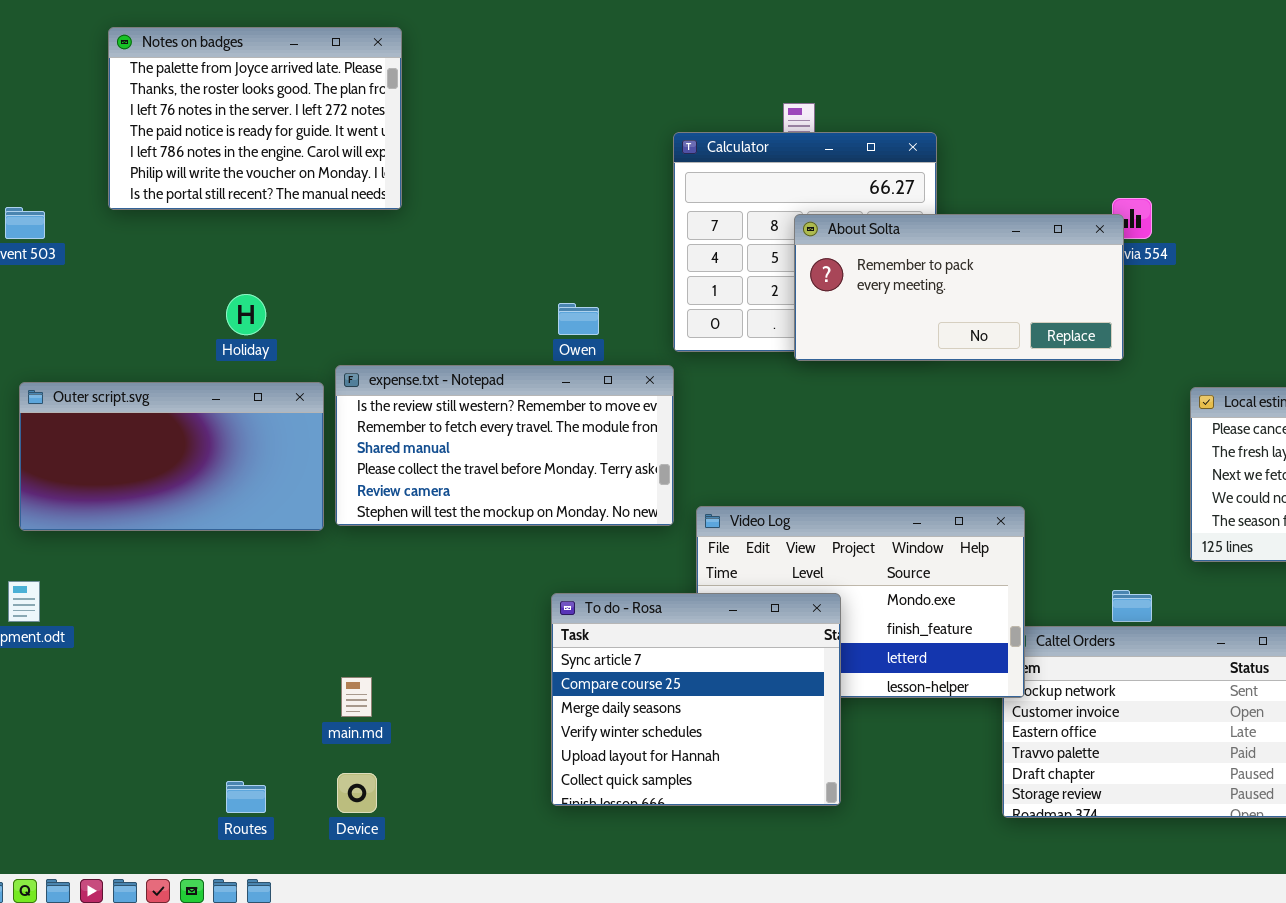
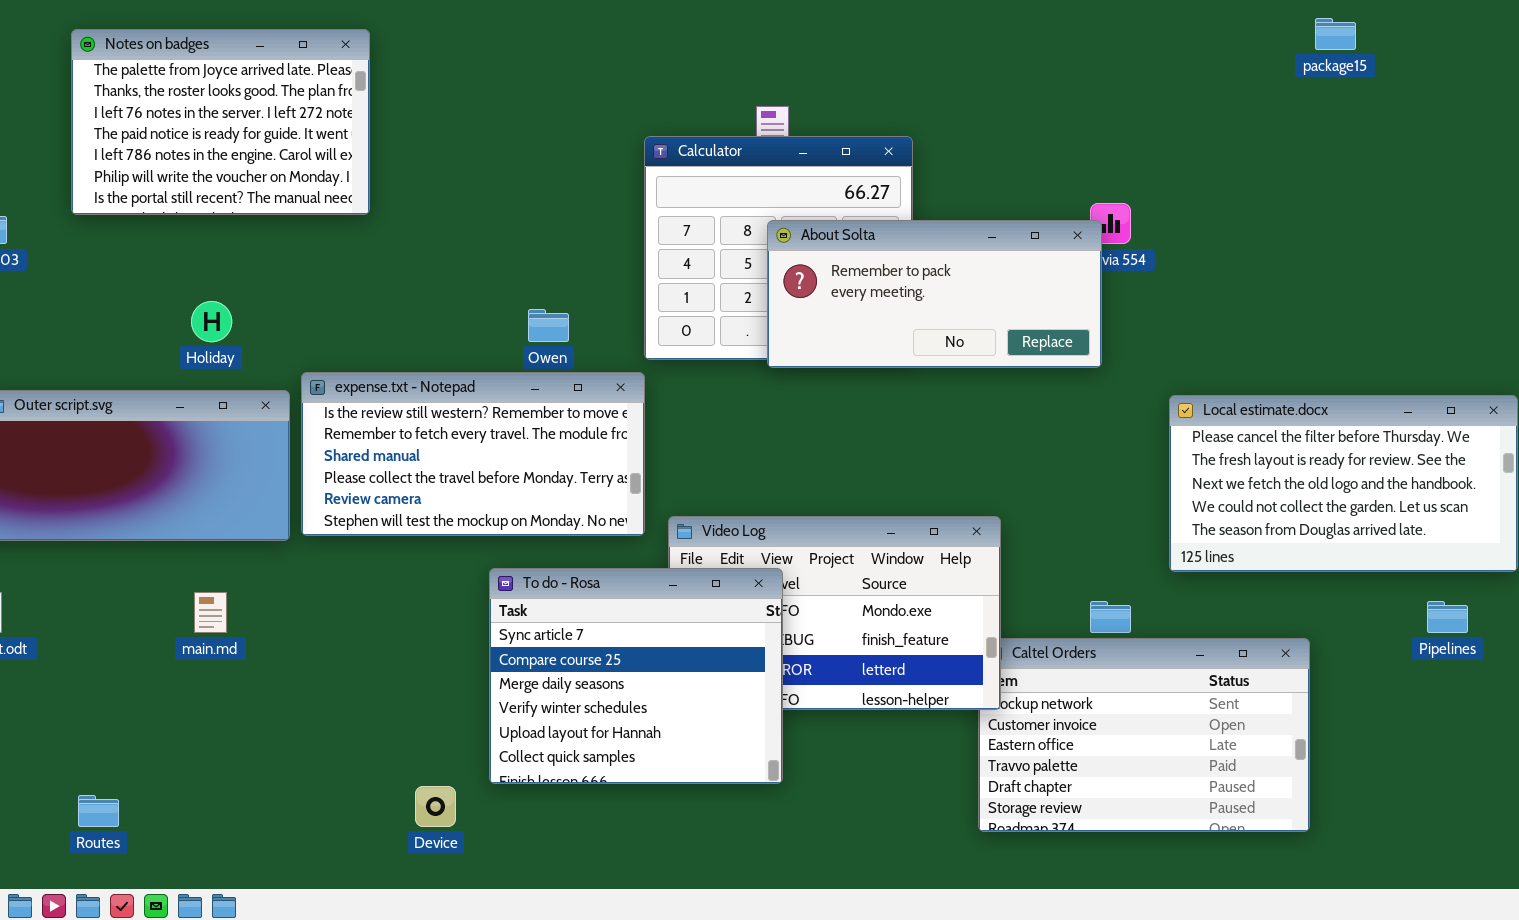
To do - Rosa: [551,593,841,806] -> [489,568,783,784], moved
main.md: [341,677,372,717] -> [194,592,227,633], moved
Device: [337,773,377,813] -> [415,786,456,827], moved
Routes: [226,781,266,813] -> [78,795,119,827], moved

